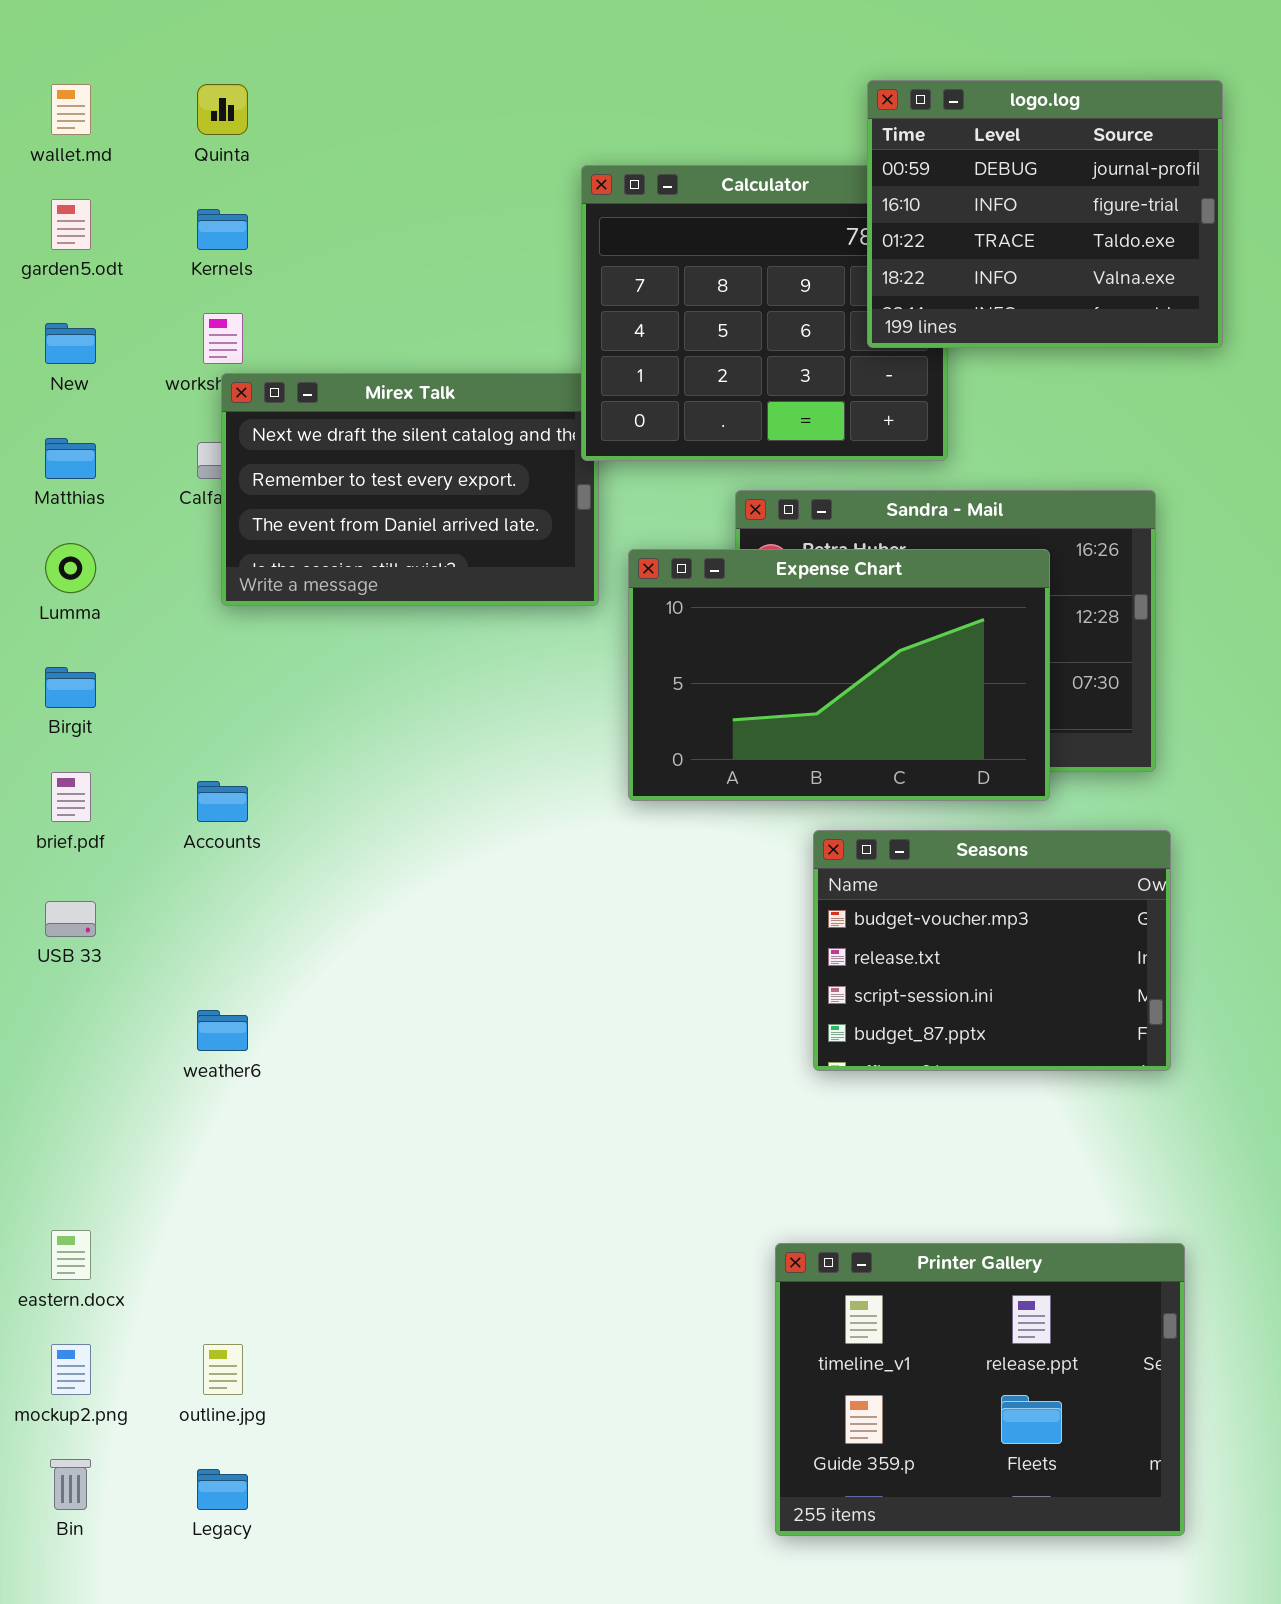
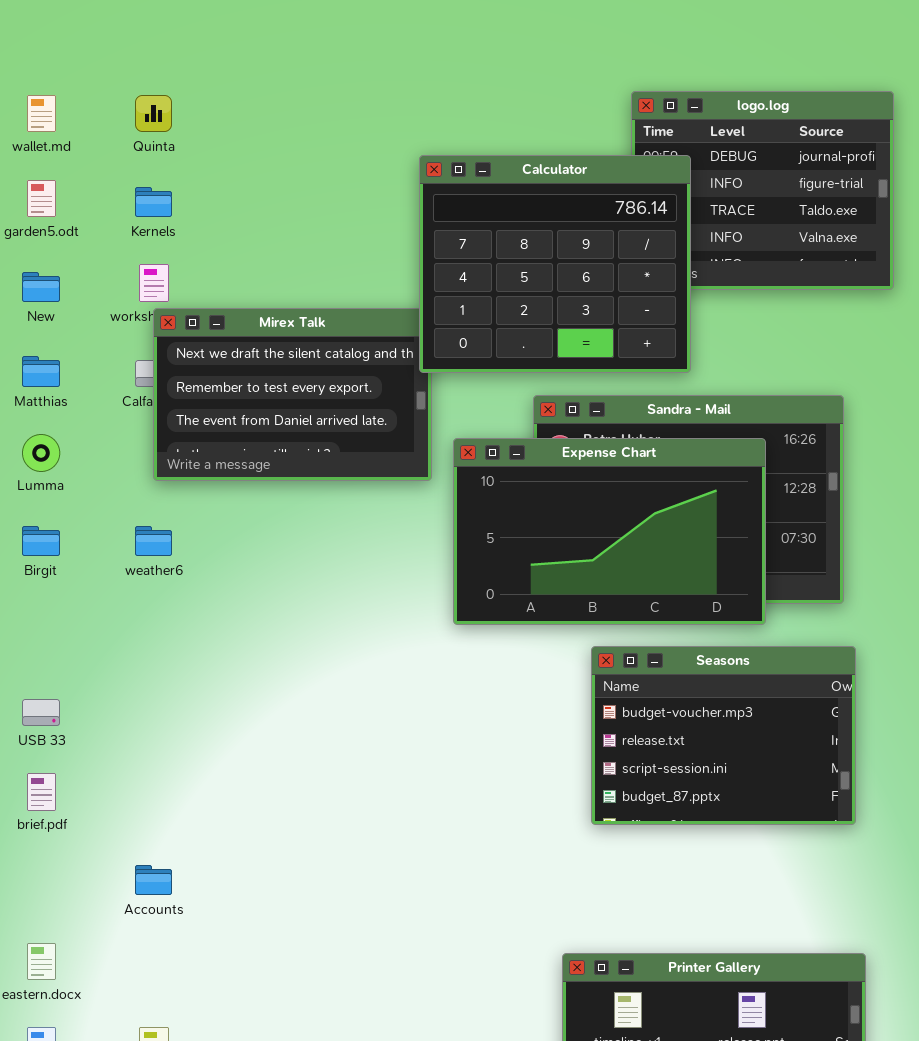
Calculator: [581,165,948,461] -> [419,155,691,373], raised
brief.pdf: [51,772,91,822] -> [27,773,56,811], moved
Accounts: [197,781,248,822] -> [135,865,172,895], moved
weather6: [197,1010,248,1051] -> [135,526,172,556], moved

